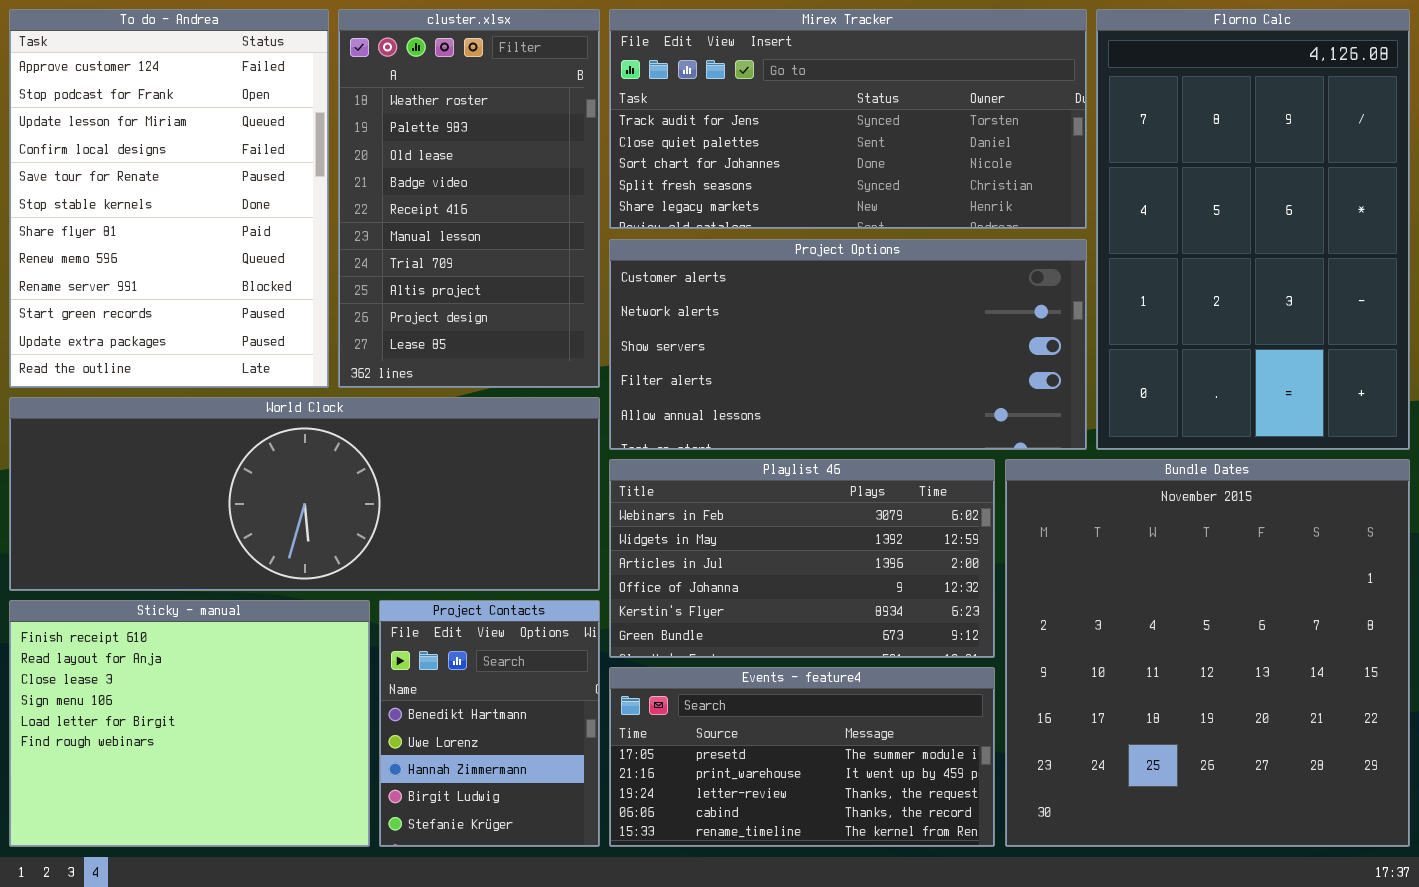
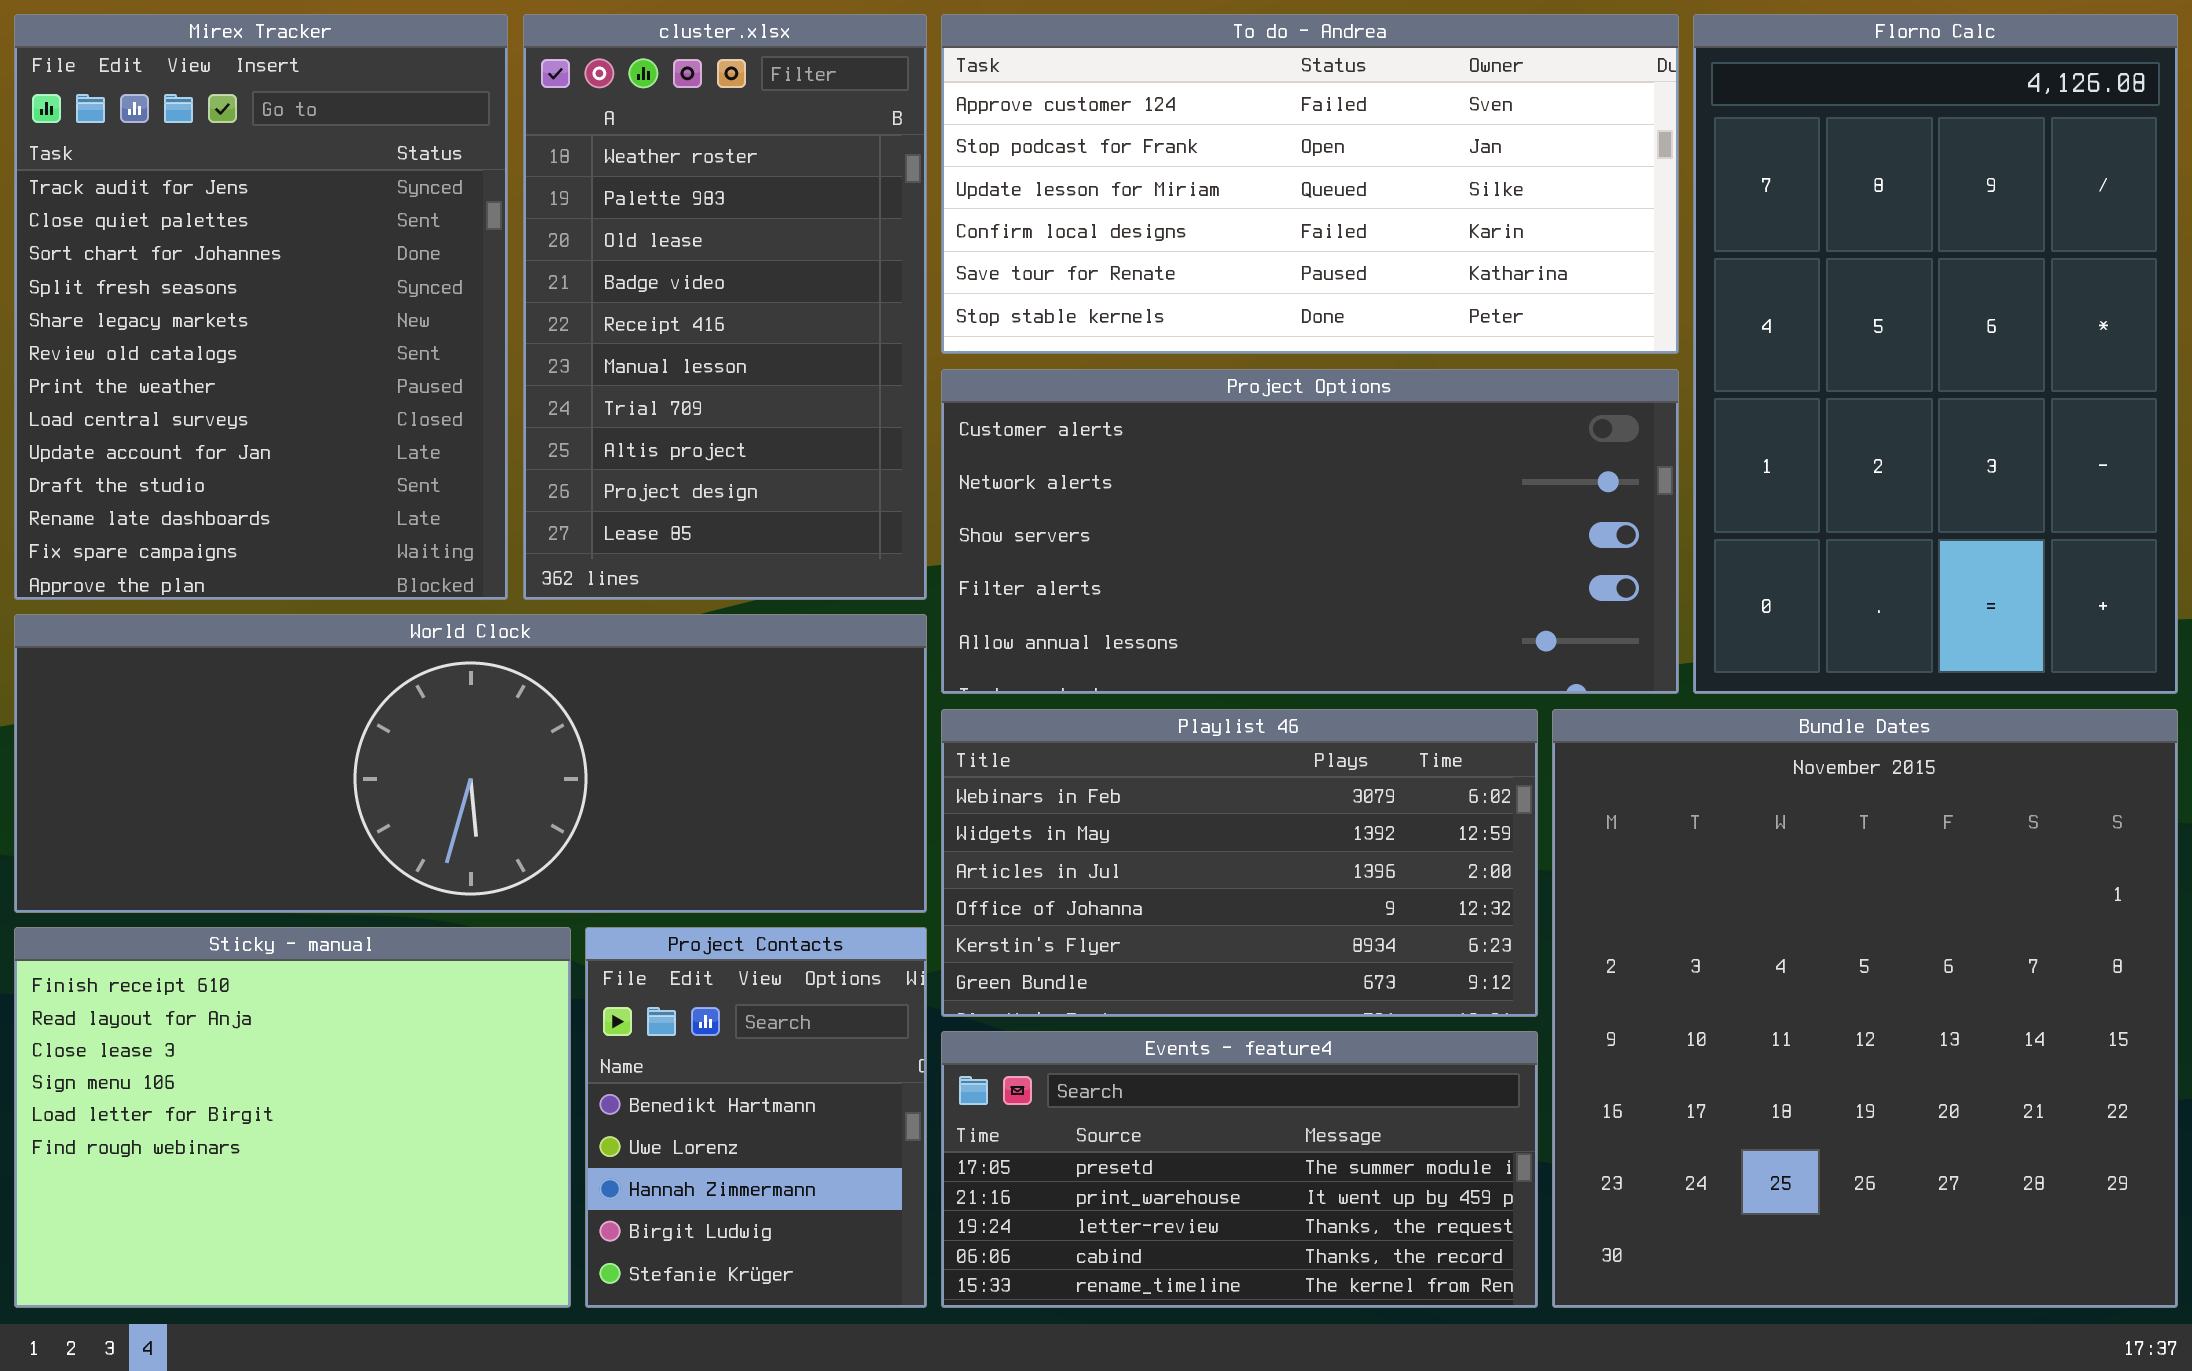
To do - Andrea: [9,9,329,388] -> [941,14,1679,354], moved, resized
Mirex Tracker: [609,9,1087,229] -> [14,14,508,600], moved, resized

